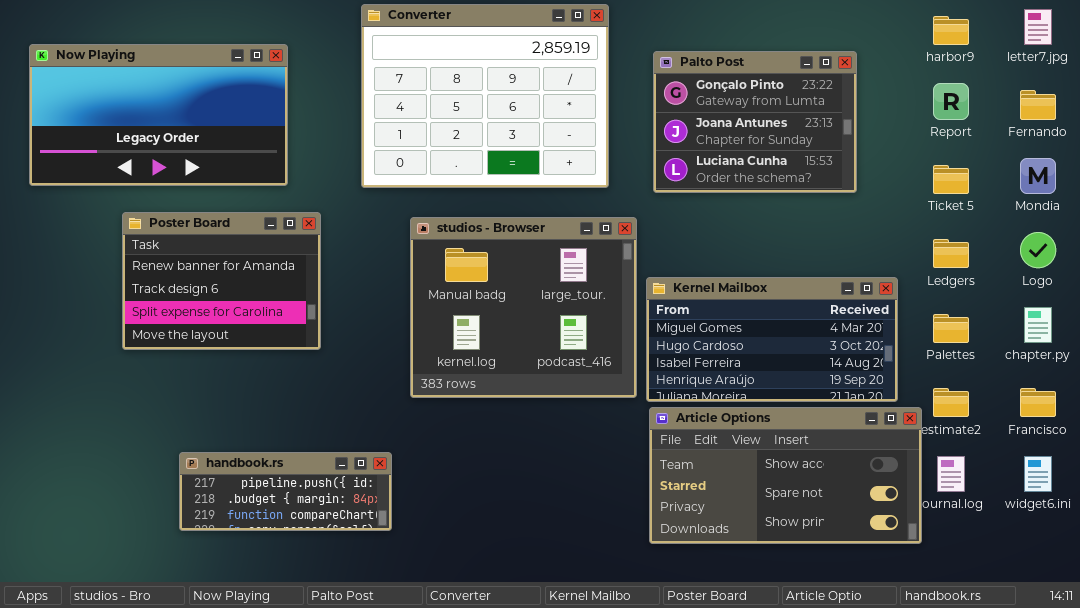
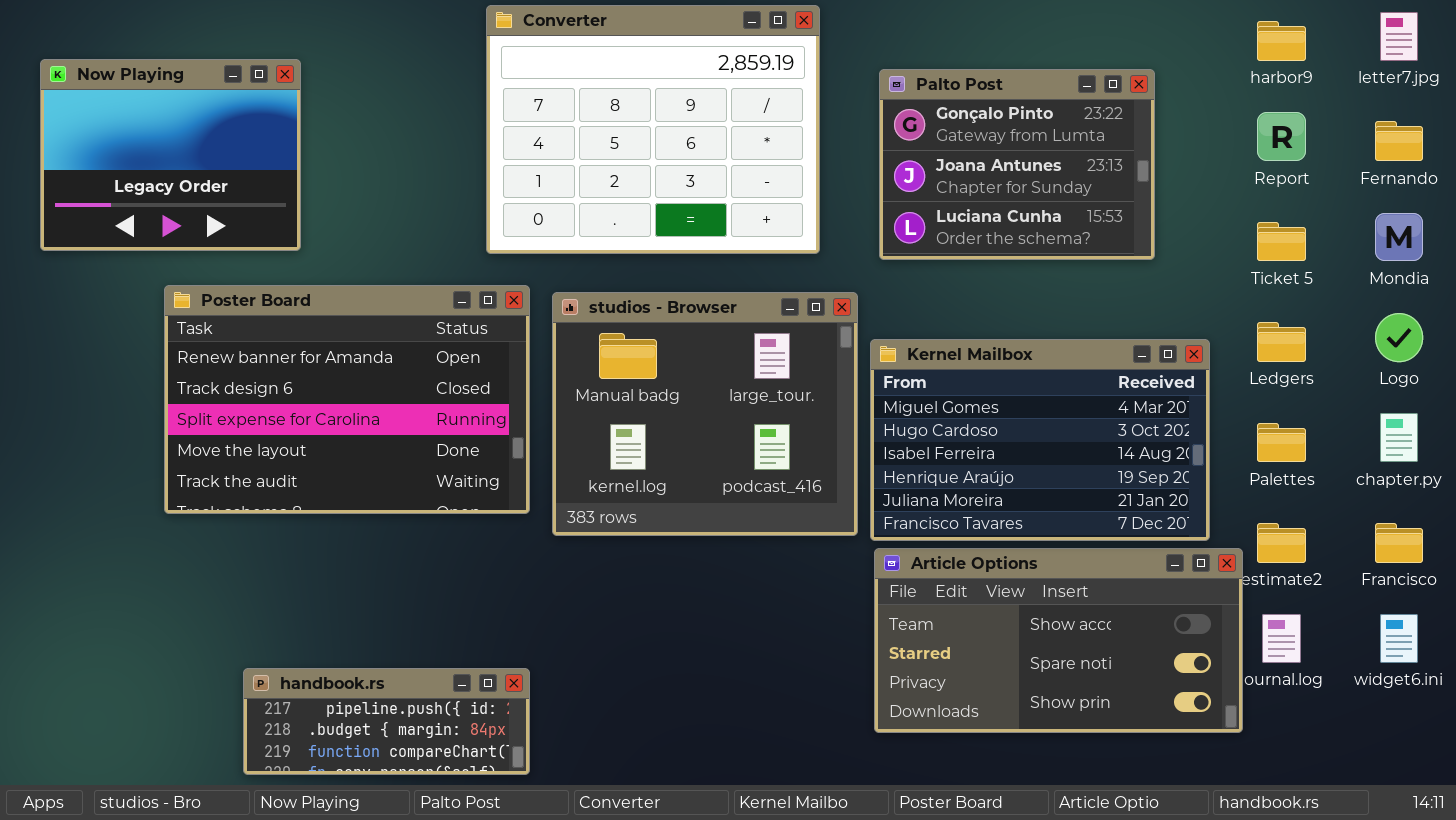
Now Playing: [29,44,288,186] -> [40,59,301,251], resized
Poster Board: [122,212,321,350] -> [164,285,530,514], resized
Kernel Mailbox: [646,277,898,402] -> [870,339,1210,541], resized
handbook.rs: [179,452,392,531] -> [243,668,530,775], moved

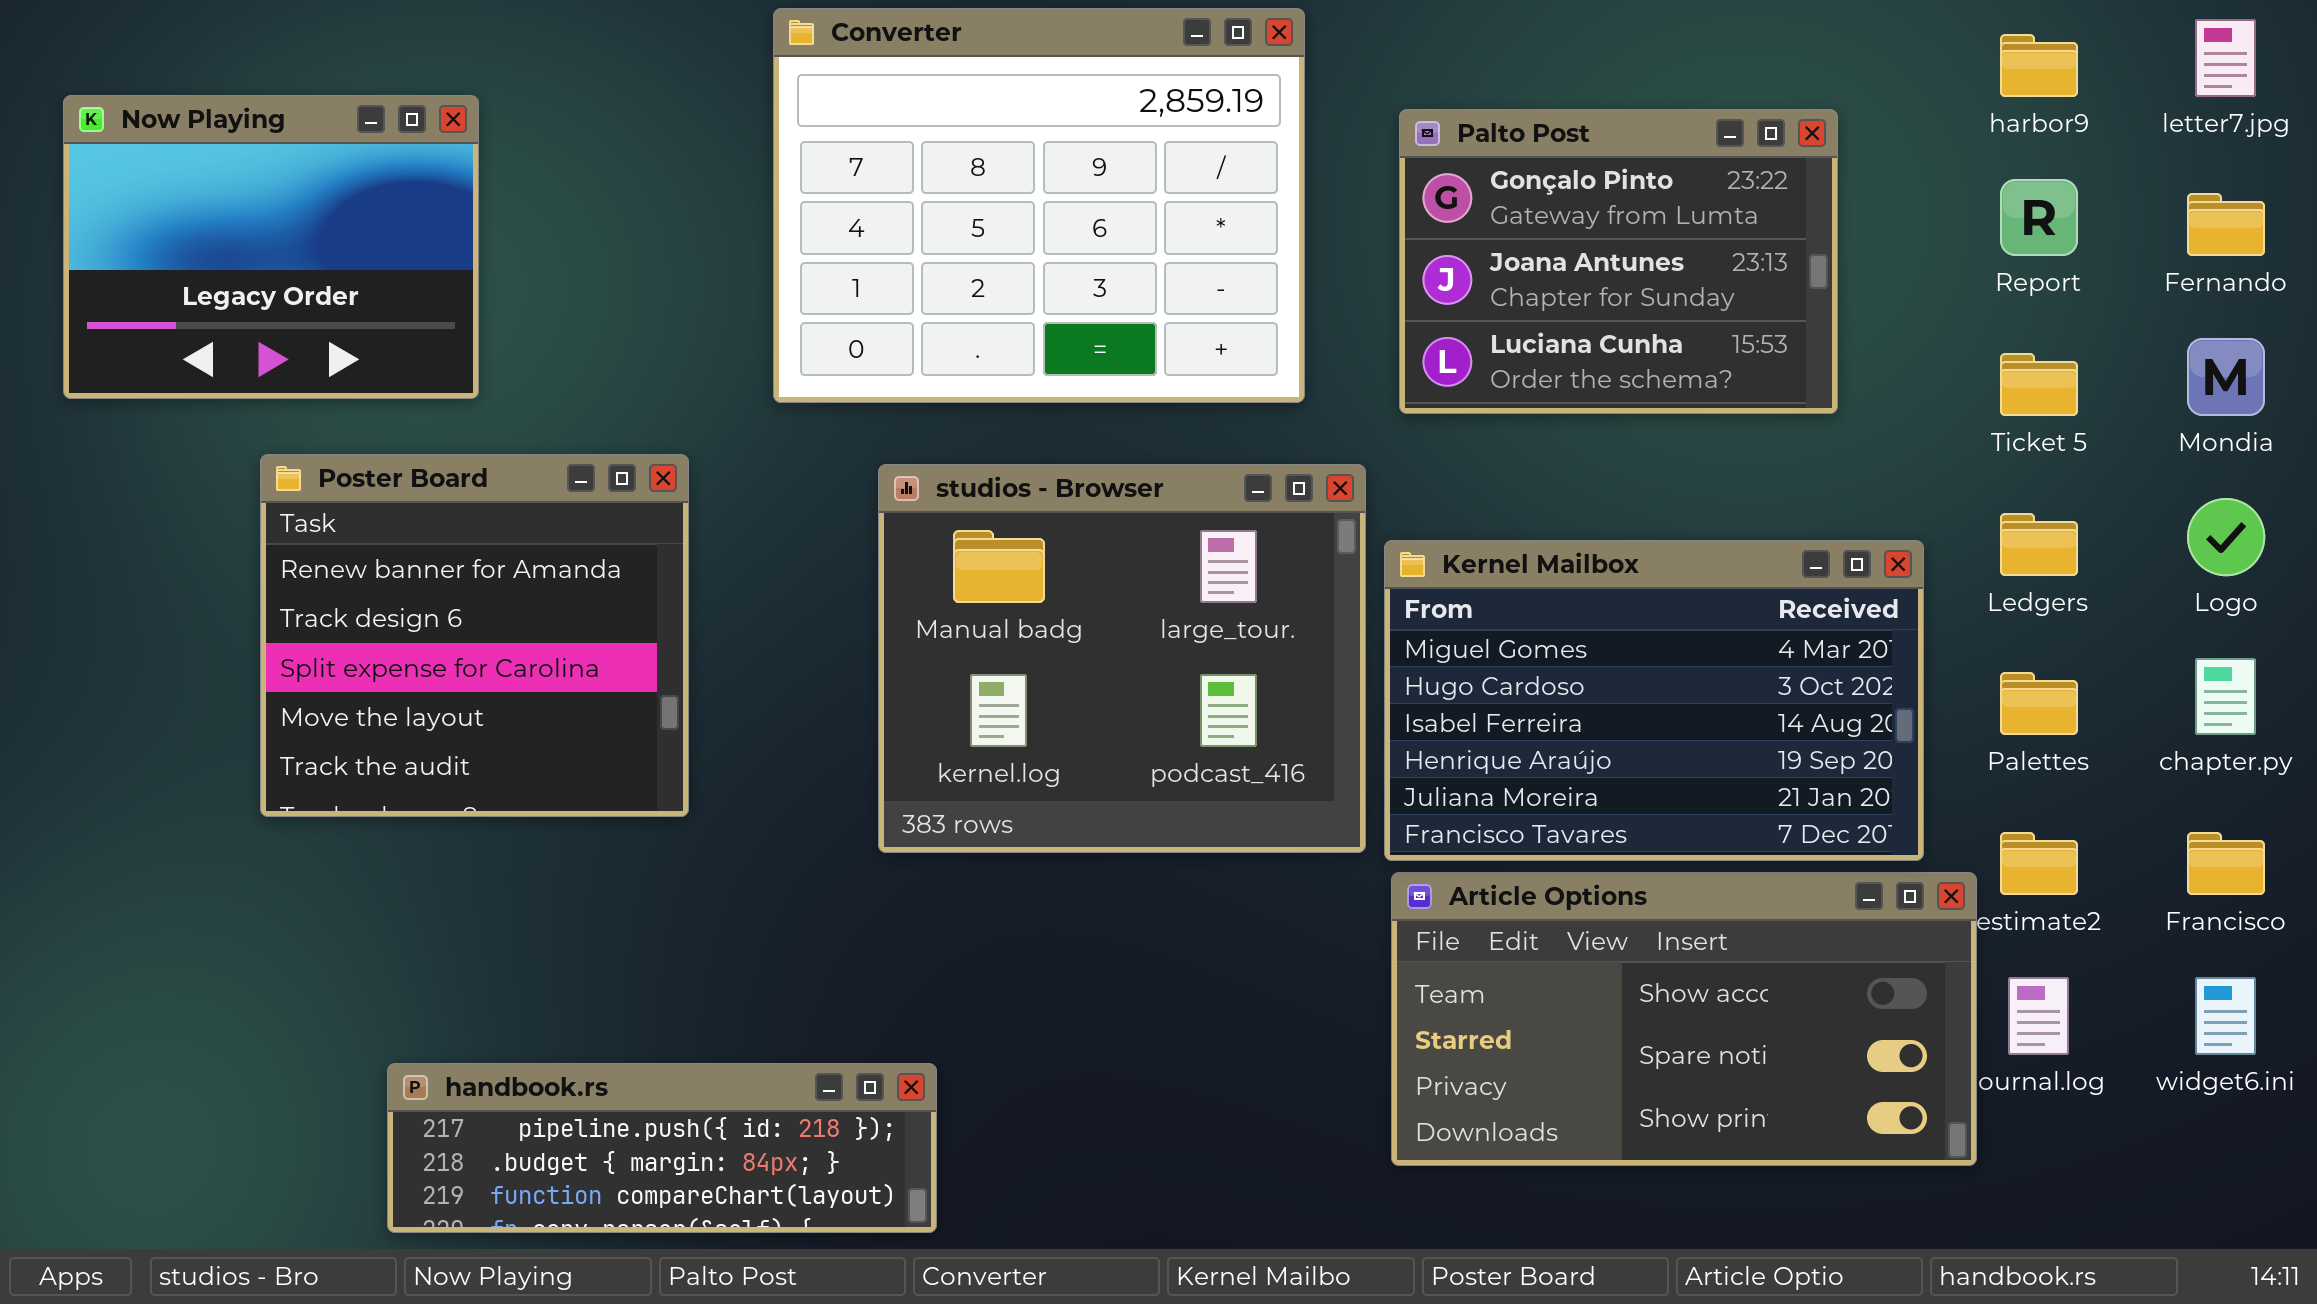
Poster Board: [164,285,530,514] -> [260,454,689,817], resized
handbook.rs: [243,668,530,775] -> [387,1063,937,1233], resized

